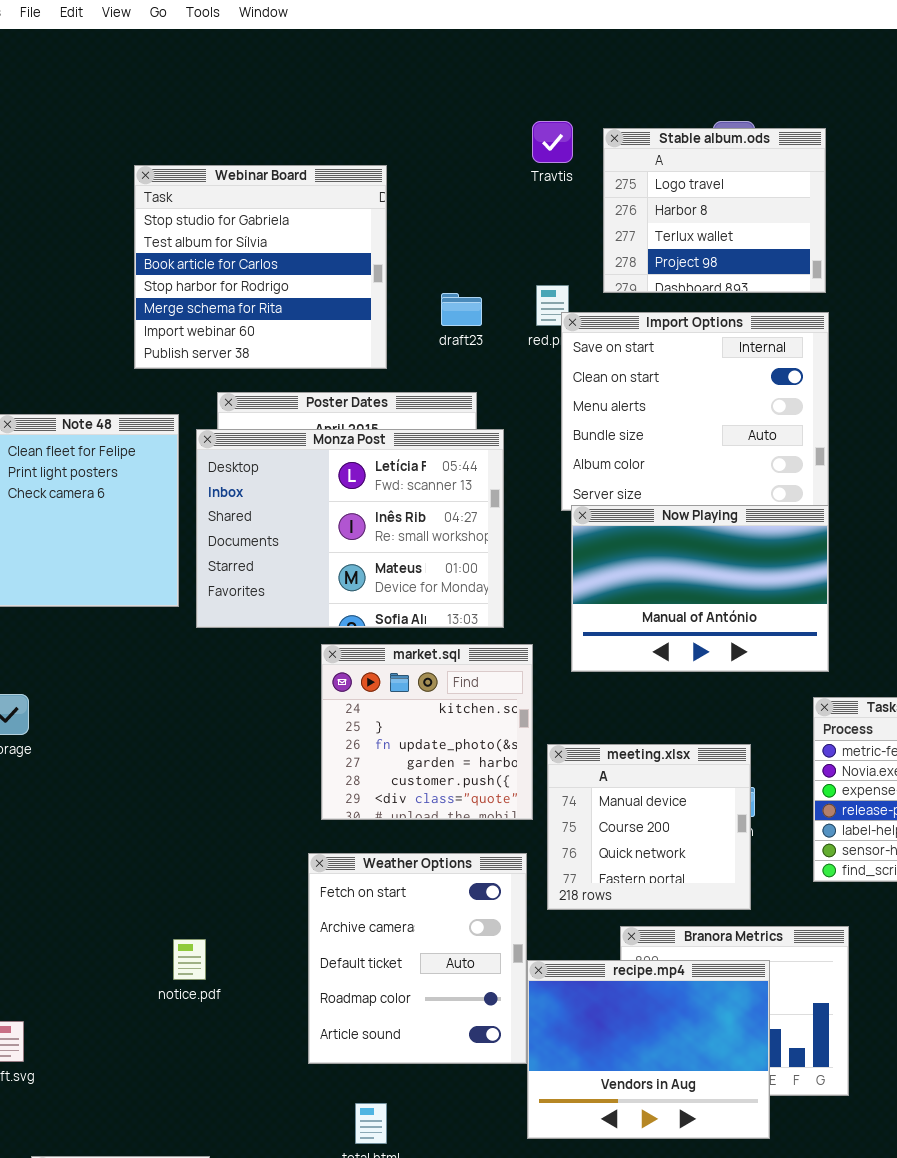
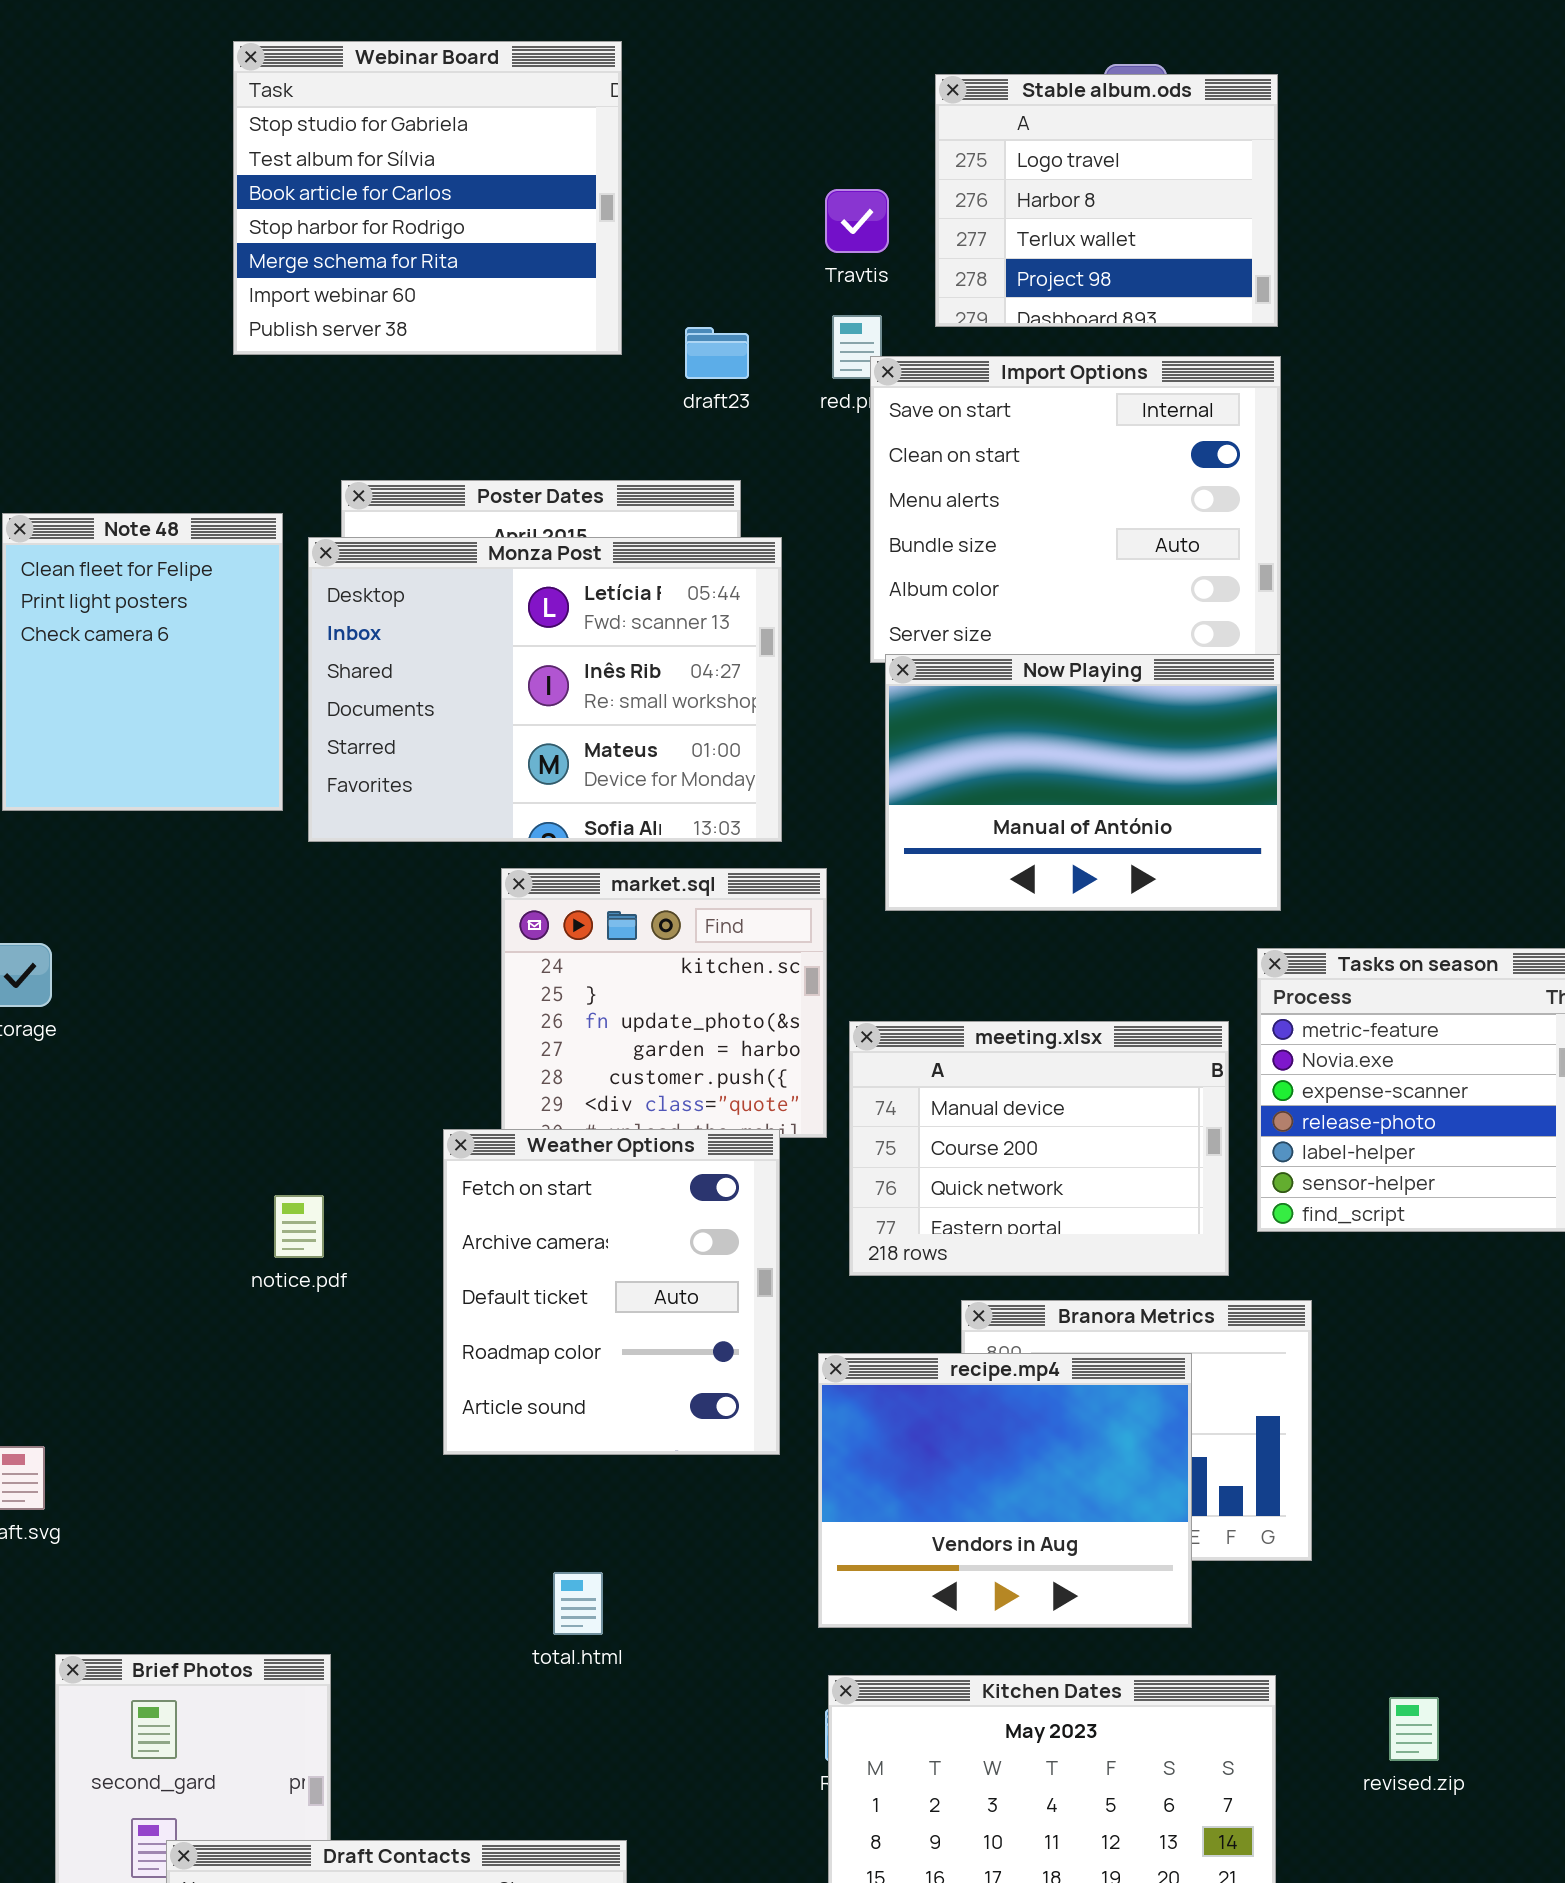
Travtis: [532,121,573,163] -> [825,189,889,253], moved
Webinar Board: [134,165,387,369] -> [233,41,622,355], moved
meeting.xlsx: [547,744,751,910] -> [849,1021,1229,1276], resized
Weather Options: [308,853,527,1064] -> [443,1129,780,1455], moved
notice.pdf: [173,939,206,980] -> [274,1195,324,1258], moved

